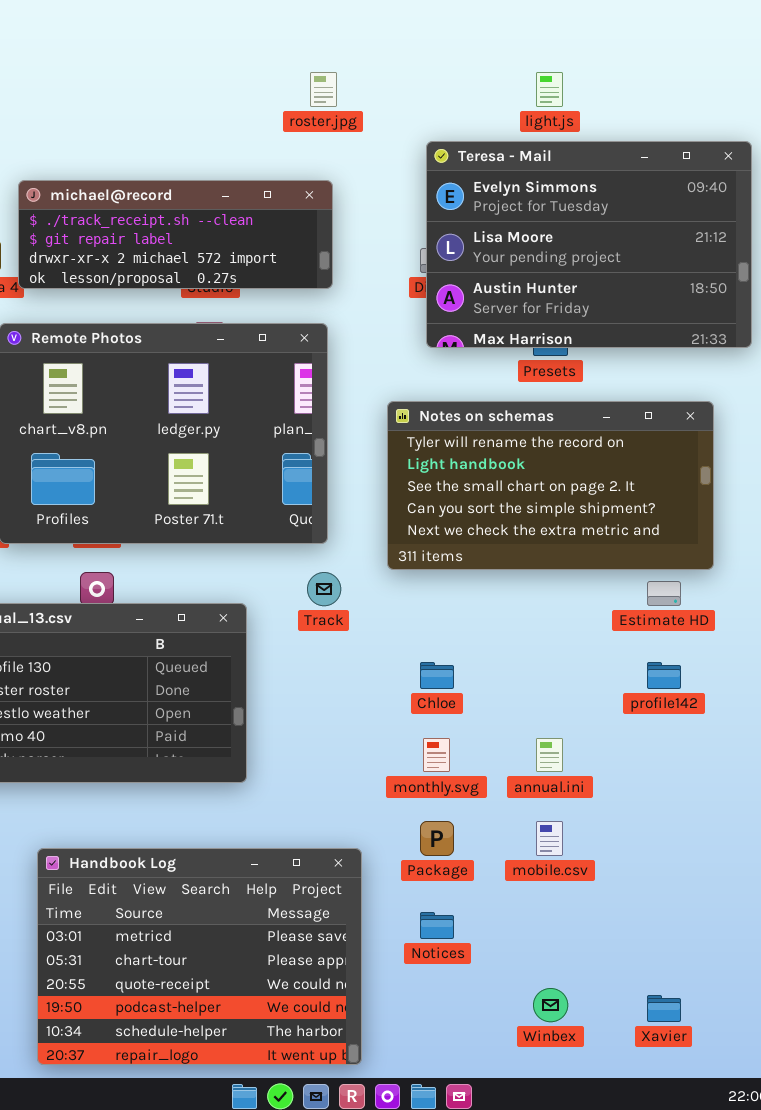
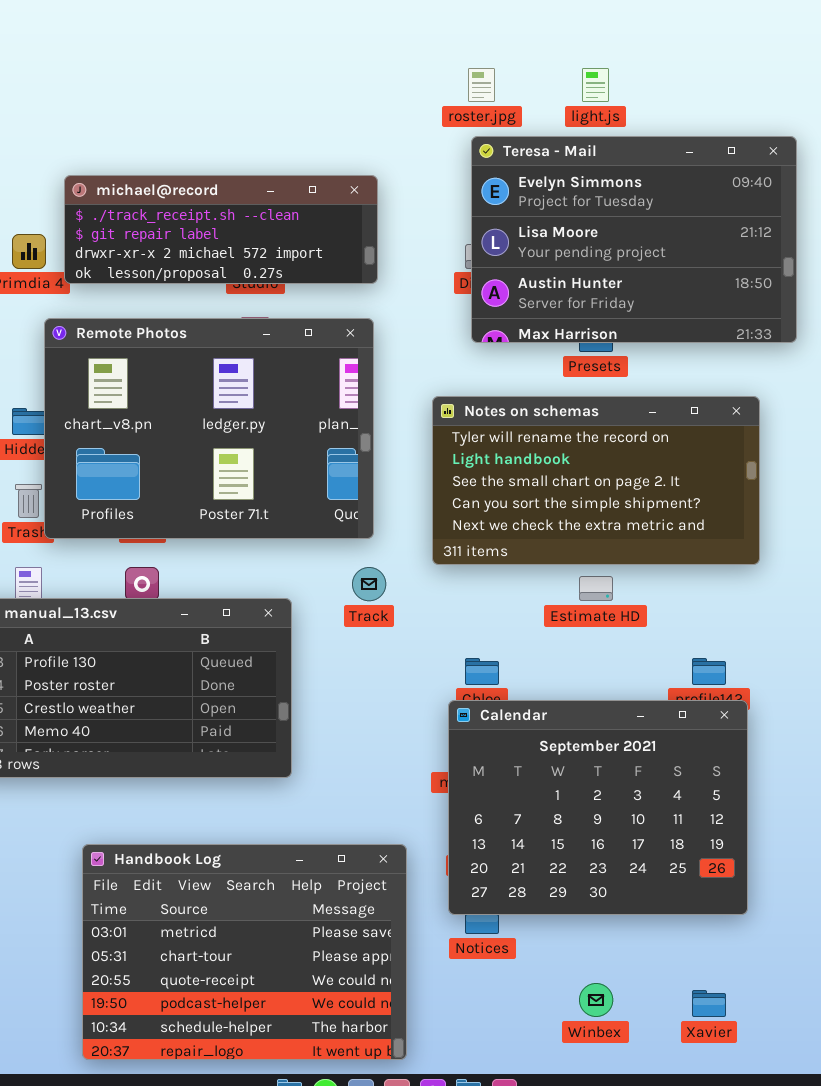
roster.jpg: [310,72,337,107] -> [468,68,495,102], moved
Estimate HD: [647,581,681,606] -> [579,576,613,601], moved
Calendar: none -> [448,700,748,915], opened

